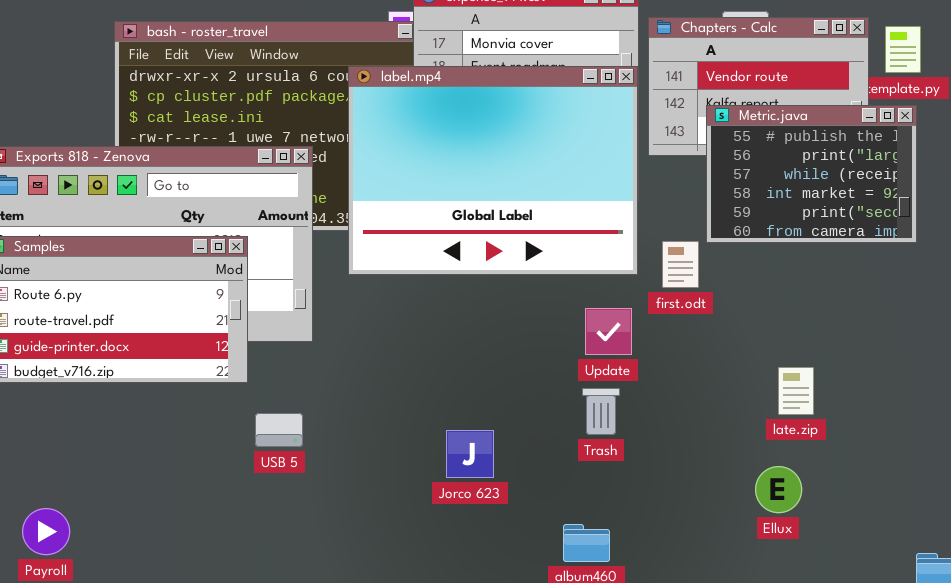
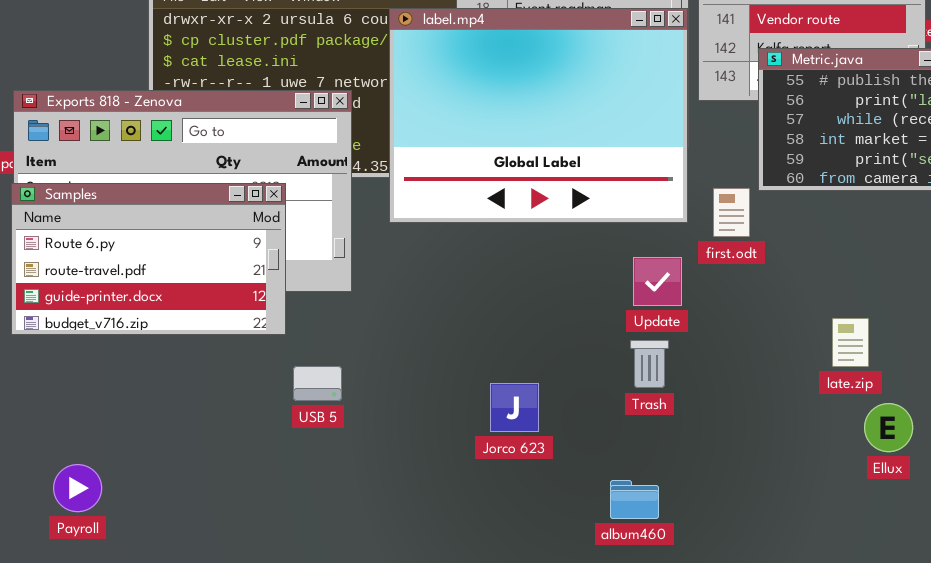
Ellux: [755,466,802,513] -> [864,403,913,452], moved

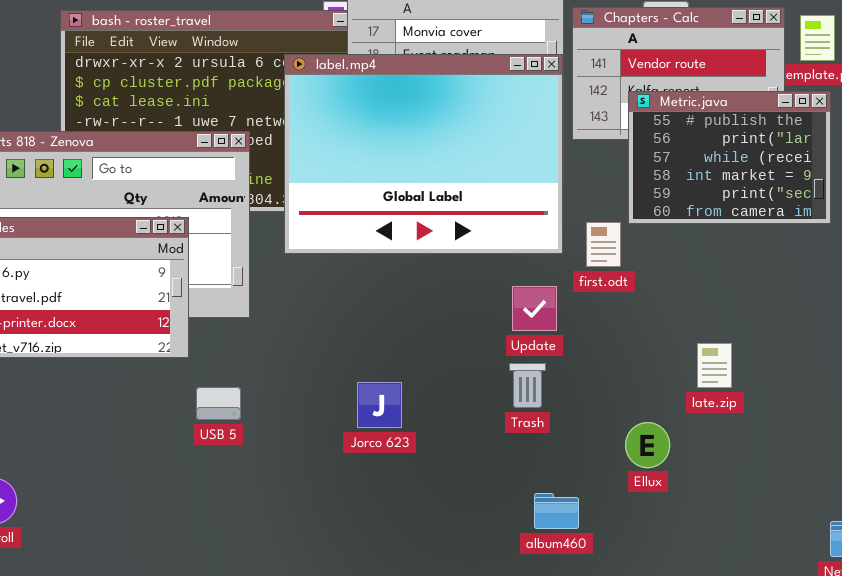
Jorco 623: [490,383,539,432] -> [357,382,402,428], moved
Ellux: [864,403,913,452] -> [625,422,670,468], moved
album460: [610,480,659,519] -> [534,493,579,529], moved

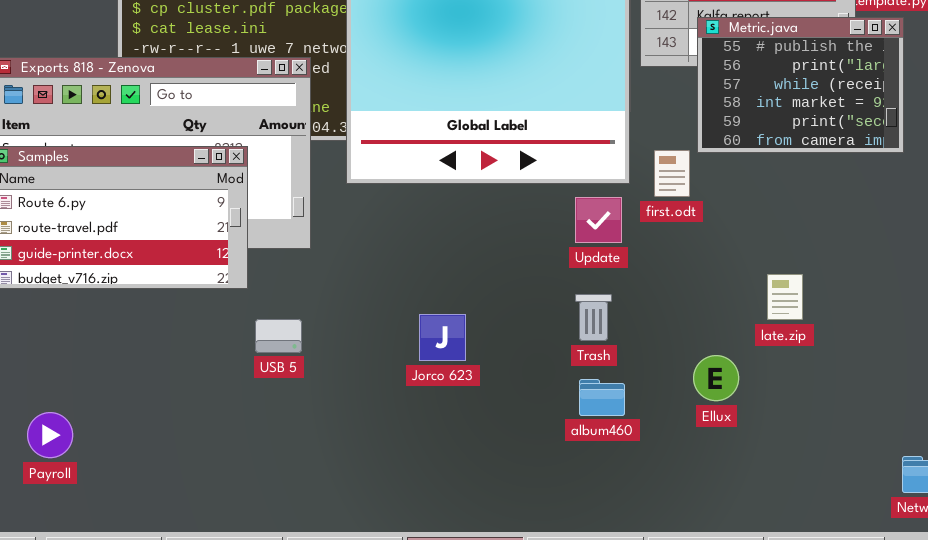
Update: [512,286,557,331] -> [575,197,622,243], moved
album460: [534,493,579,529] -> [579,379,625,416], moved

